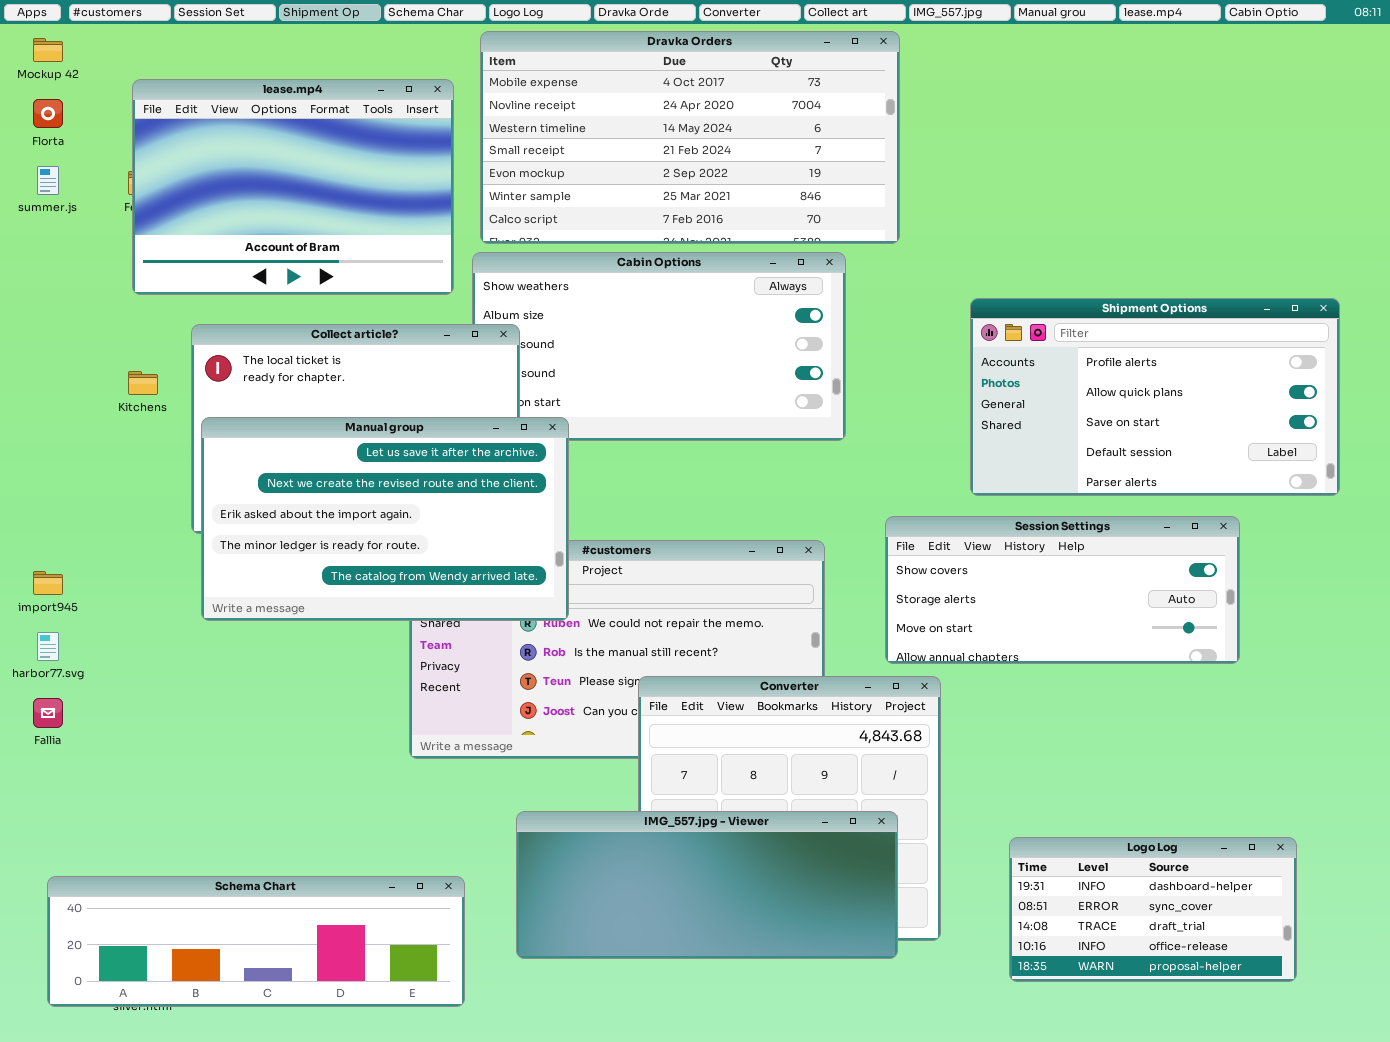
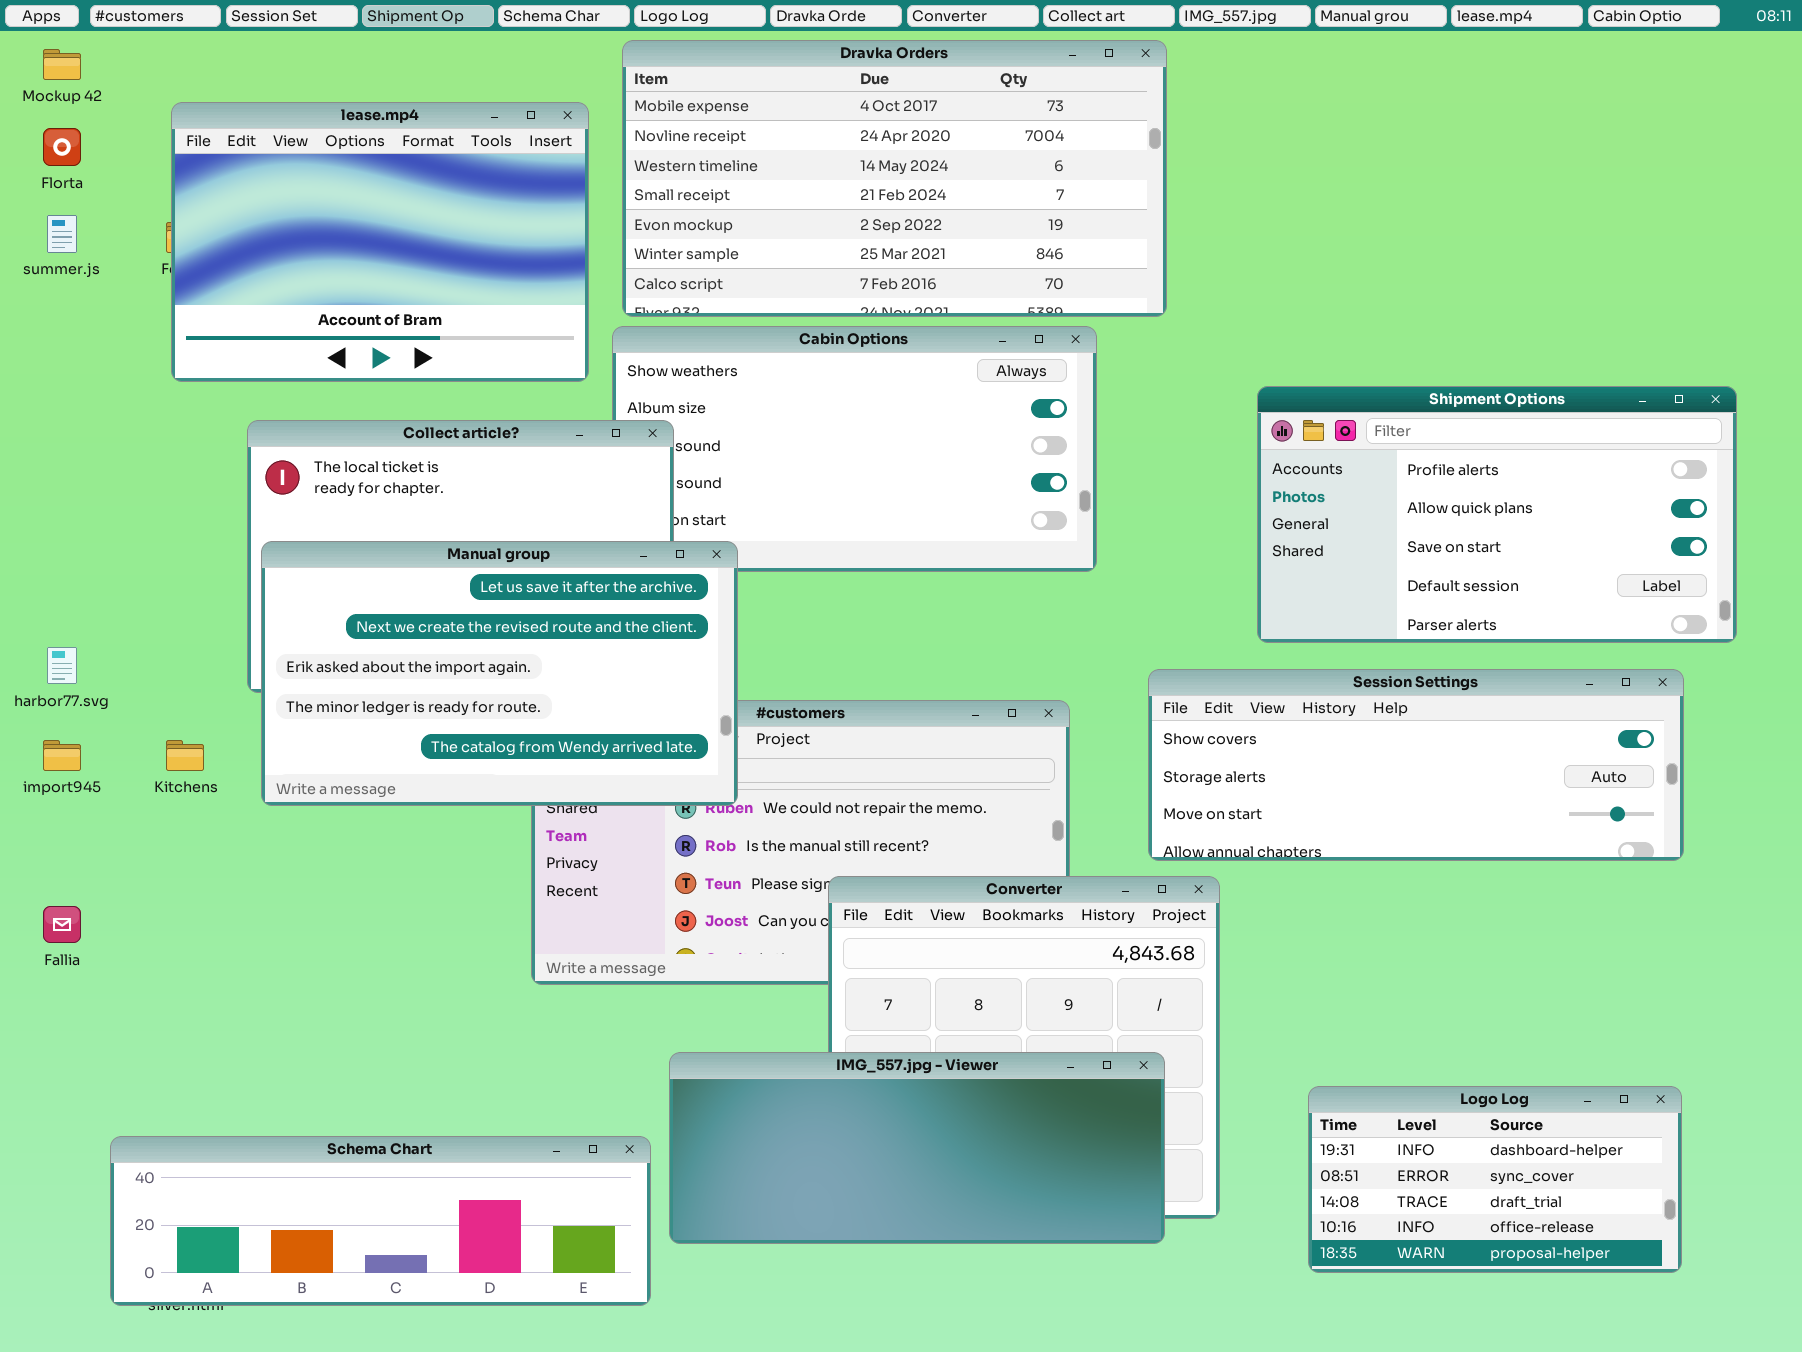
Kitchens: [128,371,158,395] -> [166,740,204,771], moved
Session Settings: [885,516,1240,664] -> [1148,669,1684,861], resized
harbor77.svg: [37,632,59,661] -> [47,647,77,684], moved
Schema Chart: [47,876,465,1007] -> [110,1136,651,1306], moved

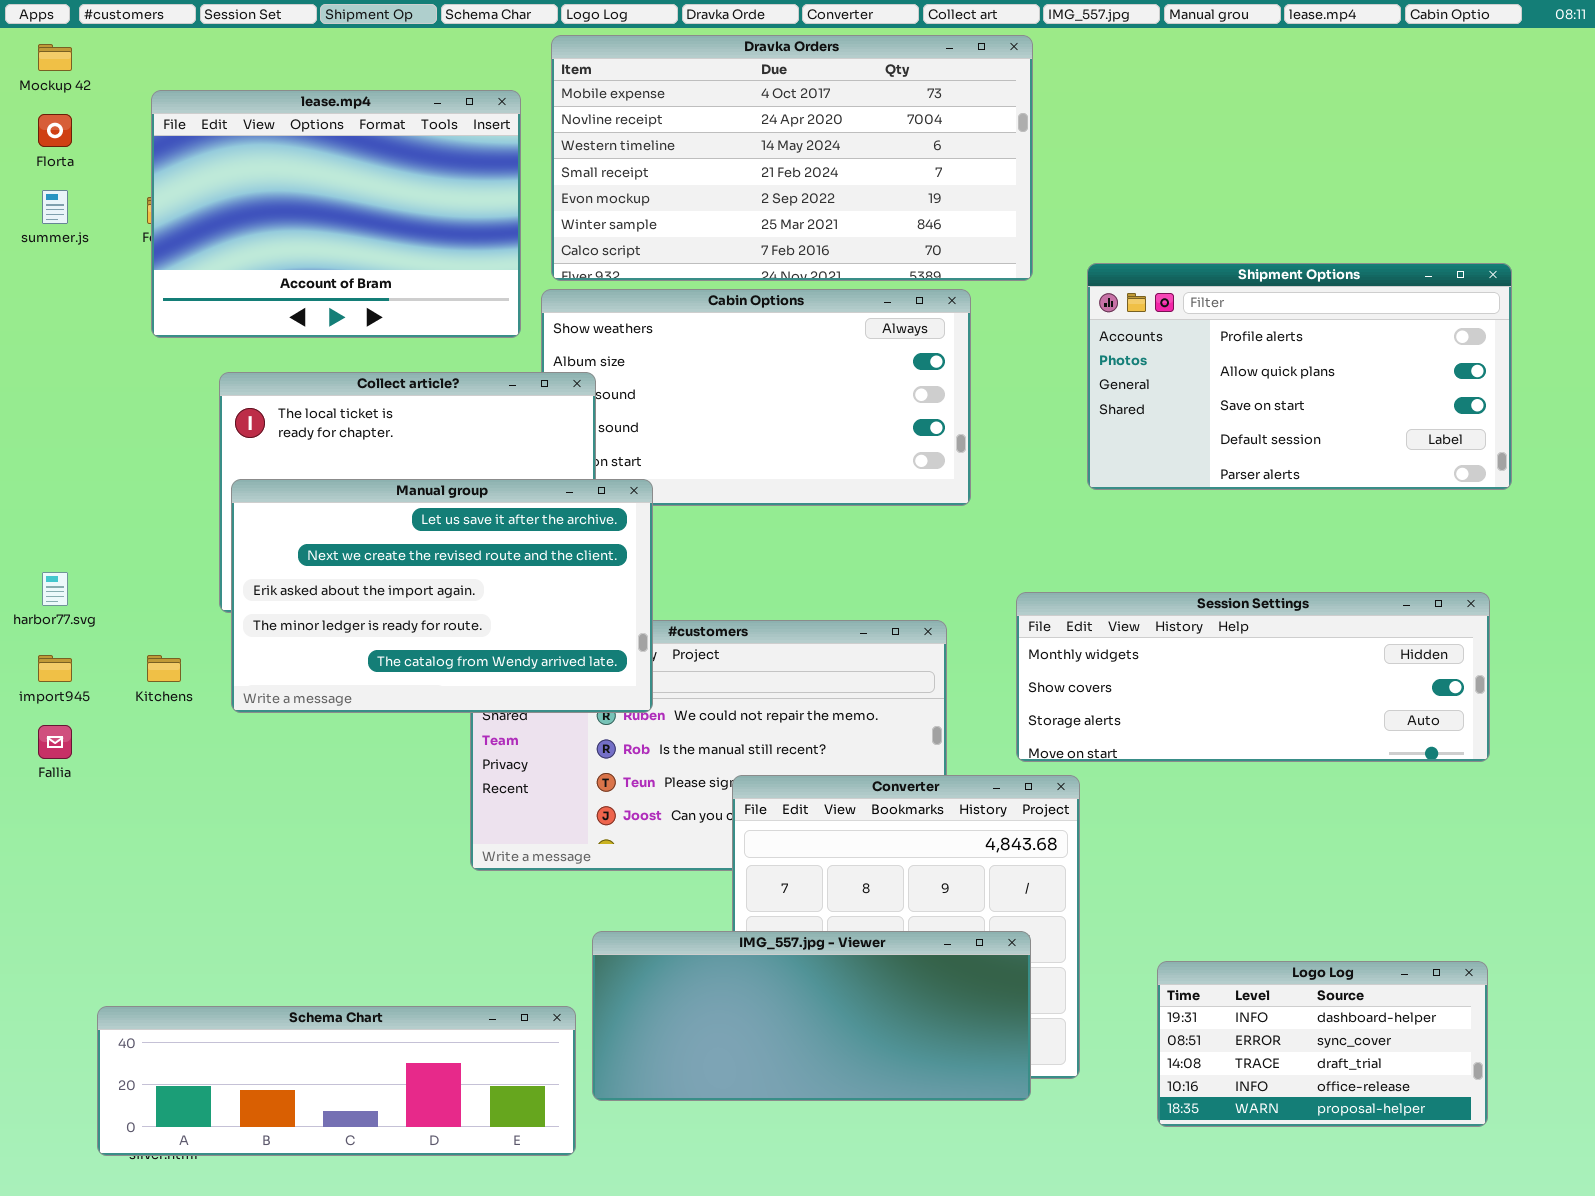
Shipment Options: [1257,386,1737,643] -> [1087,263,1512,490], moved
Session Settings: [1148,669,1684,861] -> [1016,592,1490,762], scrolled up 1 row
Fallia: [43,906,81,943] -> [38,725,72,759], moved

